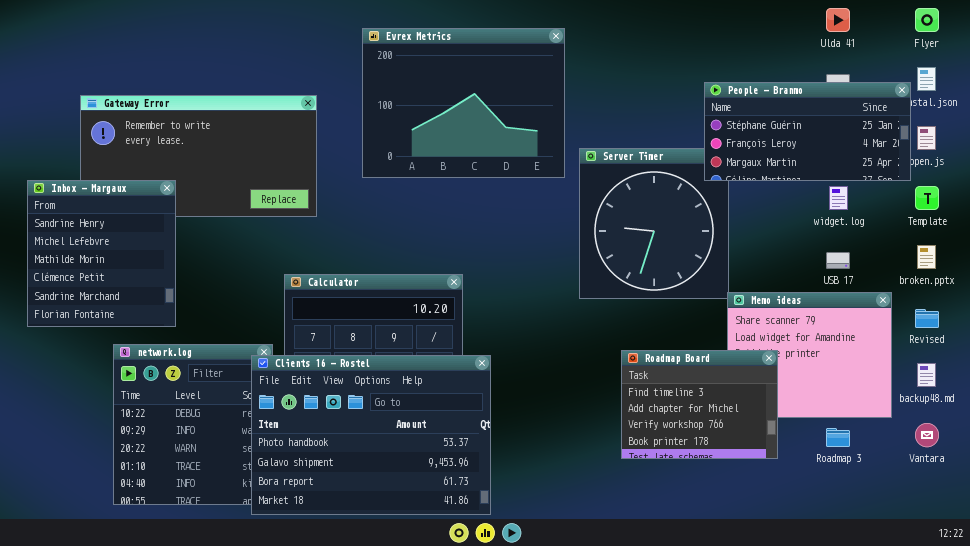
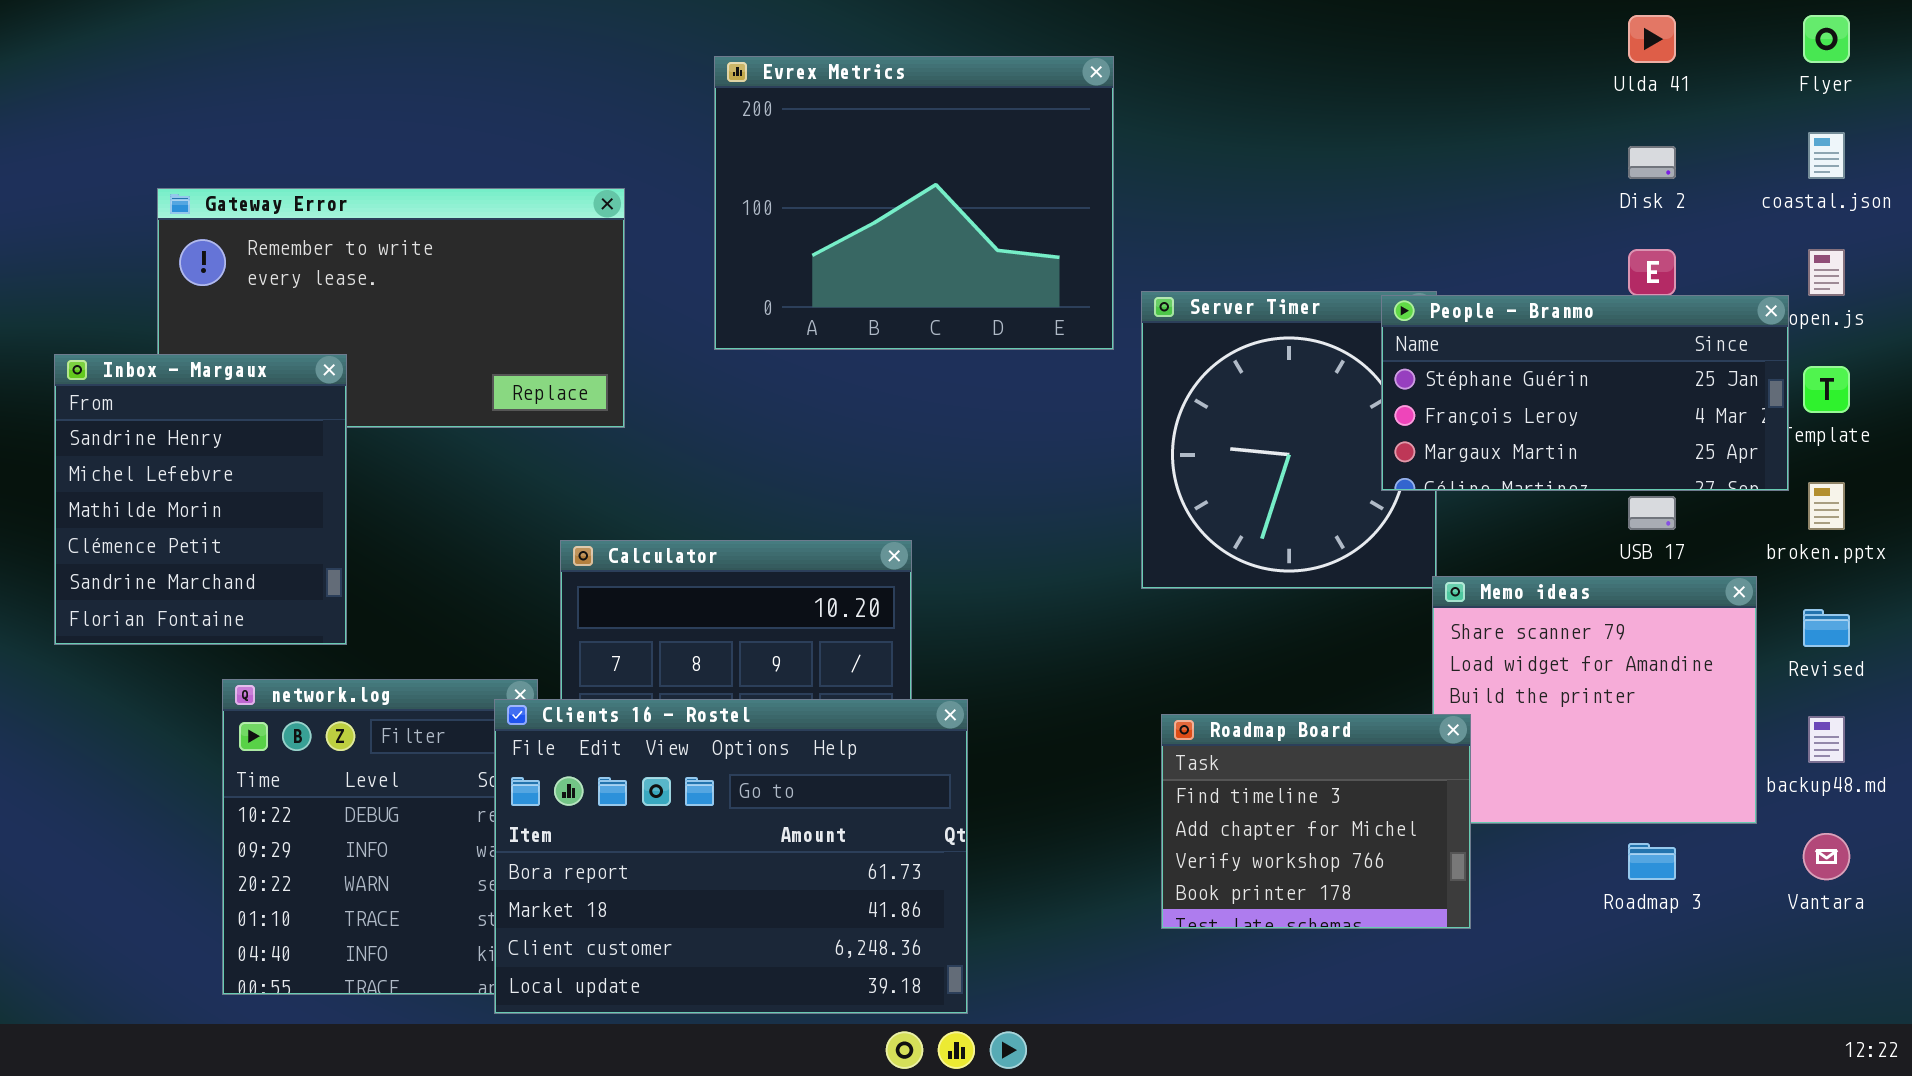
People - Branmo: [704,82,911,181] -> [1381,295,1789,491], moved
Roadmap Board: [621,350,778,459] -> [1161,714,1471,929], moved
Clients 16 - Rostel: [251,355,491,515] -> [494,699,968,1014], scrolled down 2 rows

